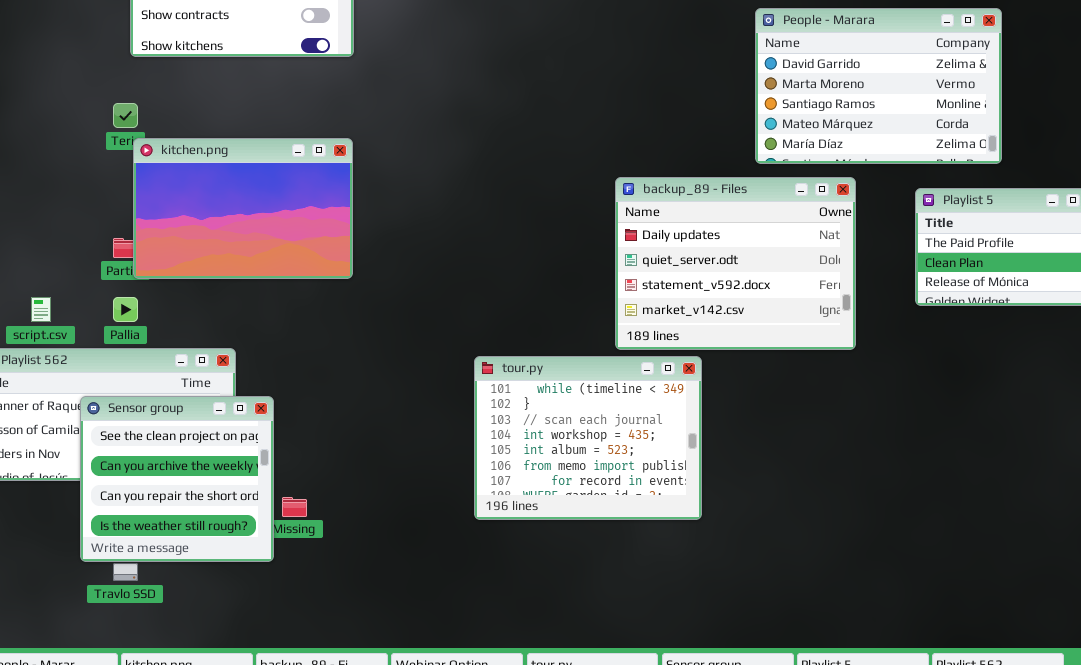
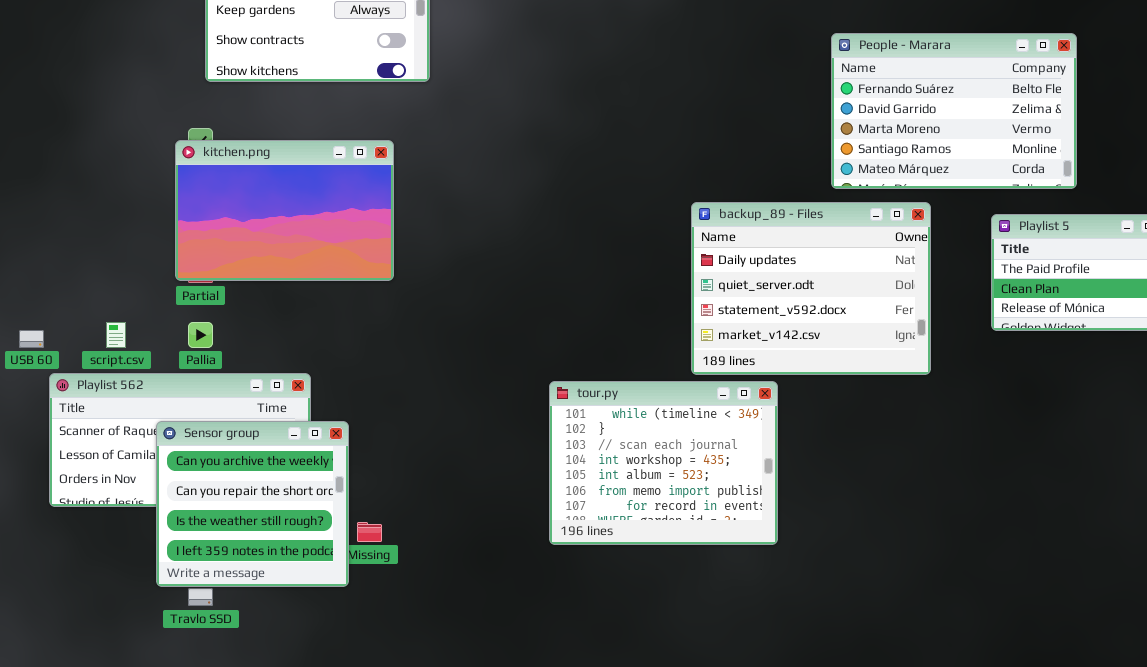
People - Marara: [755,8,1002,164] -> [831,33,1077,189], scrolled up 1 row
kitchen.png: [133,138,353,279] -> [175,140,394,281], moved
Sensor group: [80,396,274,562] -> [156,421,349,587], scrolled down 1 row

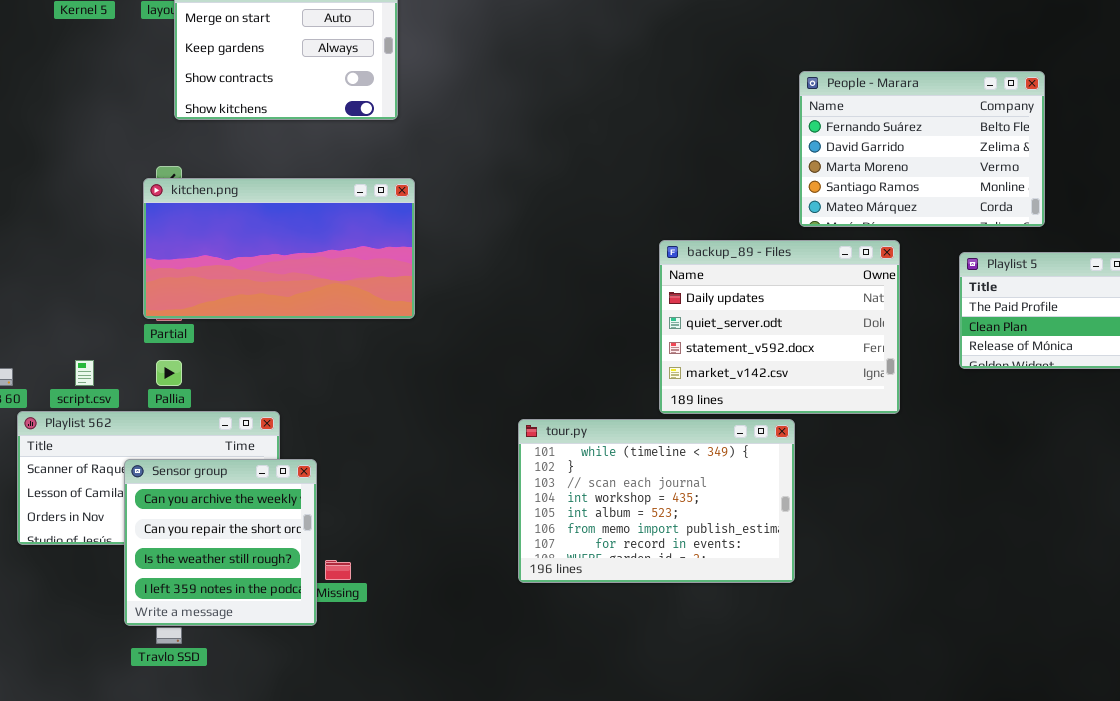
kitchen.png: [175,140,394,281] -> [143,178,415,319], resized
tour.py: [549,381,778,545] -> [518,419,795,583], resized

